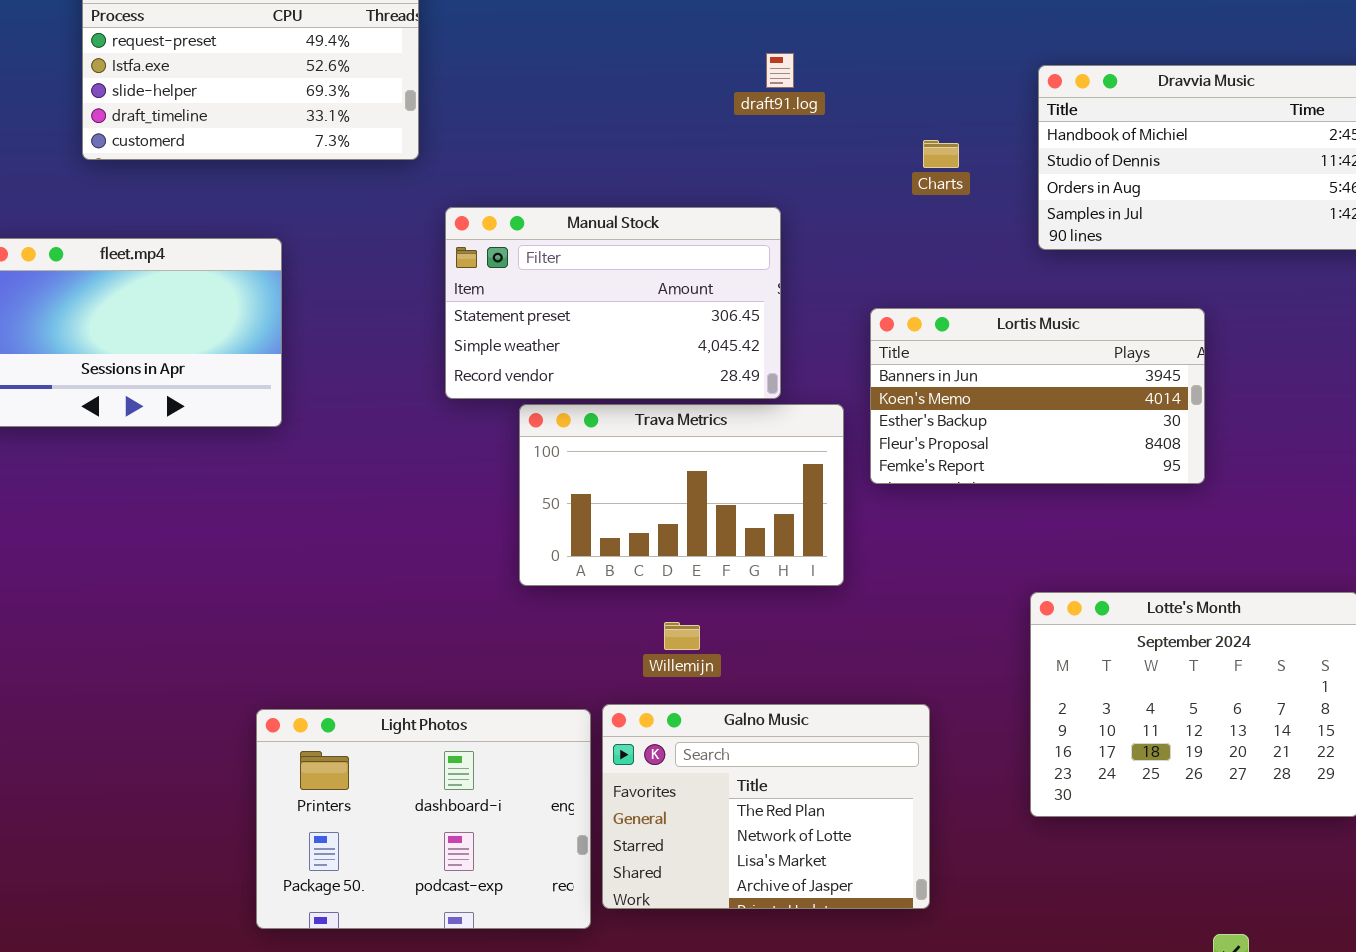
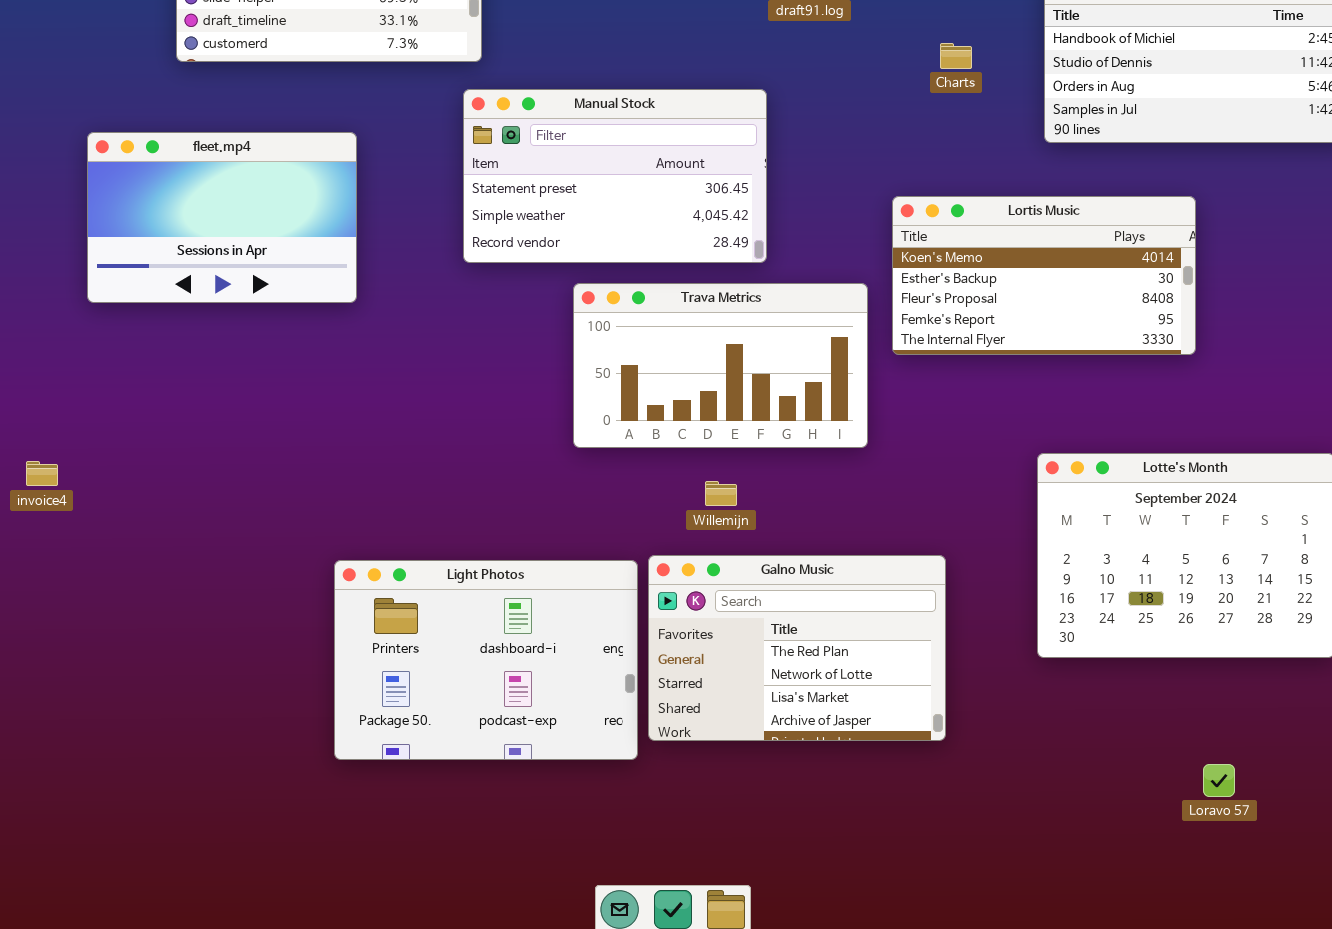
Manual Stock: [445,207,781,399] -> [463,89,767,263], moved
Lortis Music: [870,308,1205,484] -> [892,196,1196,355], scrolled down 1 row

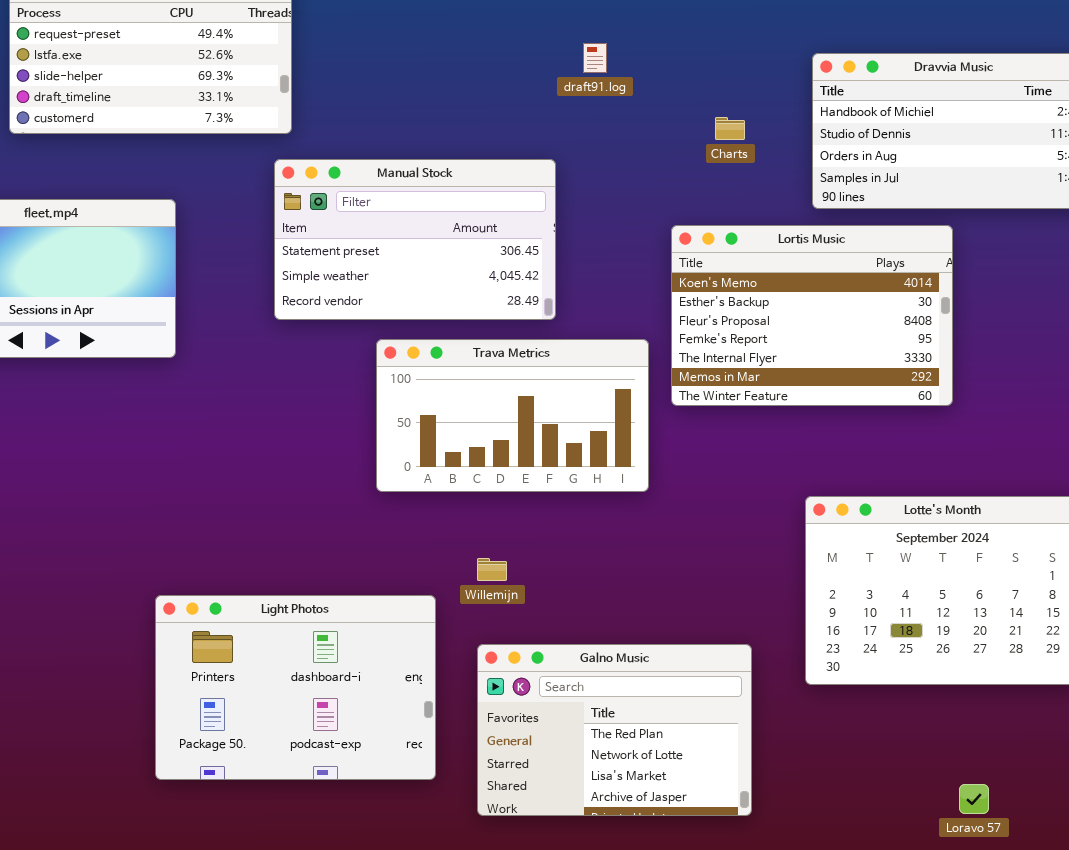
Lortis Music: [892,196,1196,355] -> [671,225,953,406], resized
Willemijn: [705,481,737,506] -> [477,558,507,581], moved
Galno Music: [648,555,946,741] -> [477,644,752,816], moved

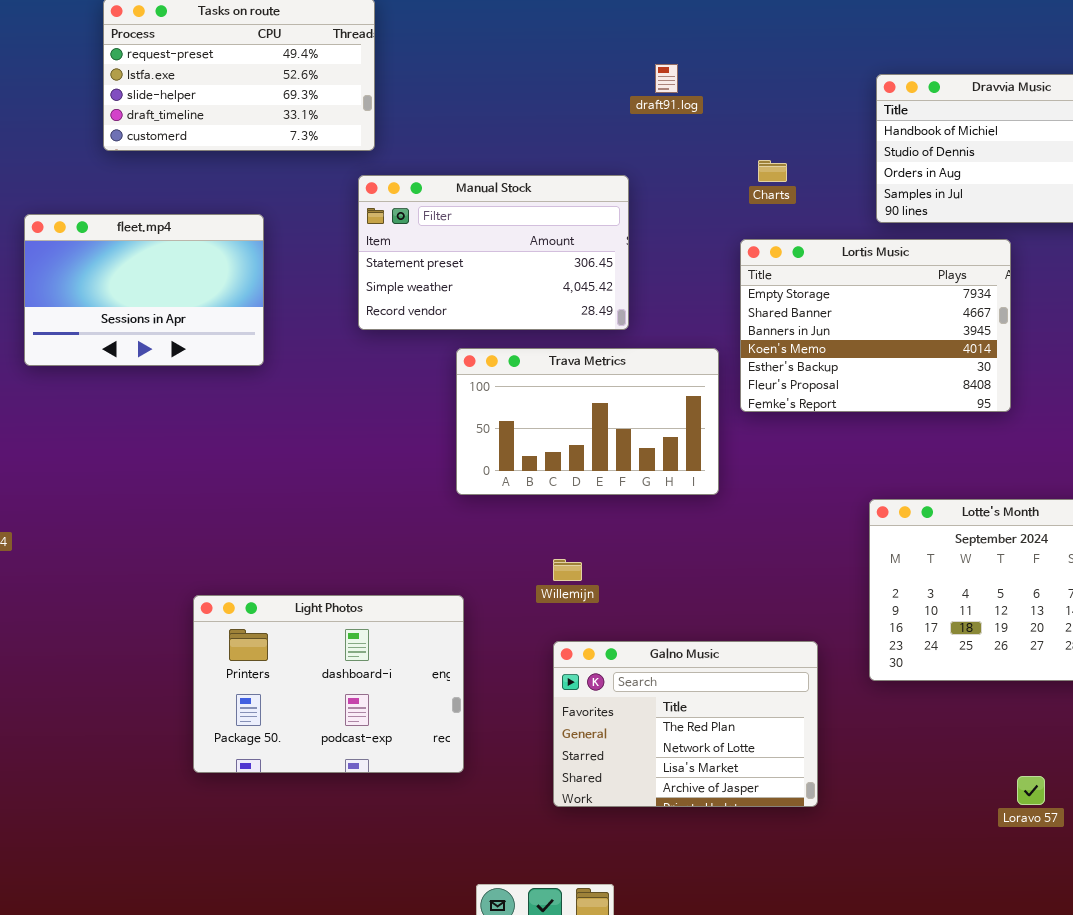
Charts: [715,117,745,140] -> [758,160,787,182], moved
Lortis Music: [671,225,953,406] -> [740,239,1011,412], scrolled up 3 rows
Light Photos: [155,595,436,780] -> [193,595,464,773], moved

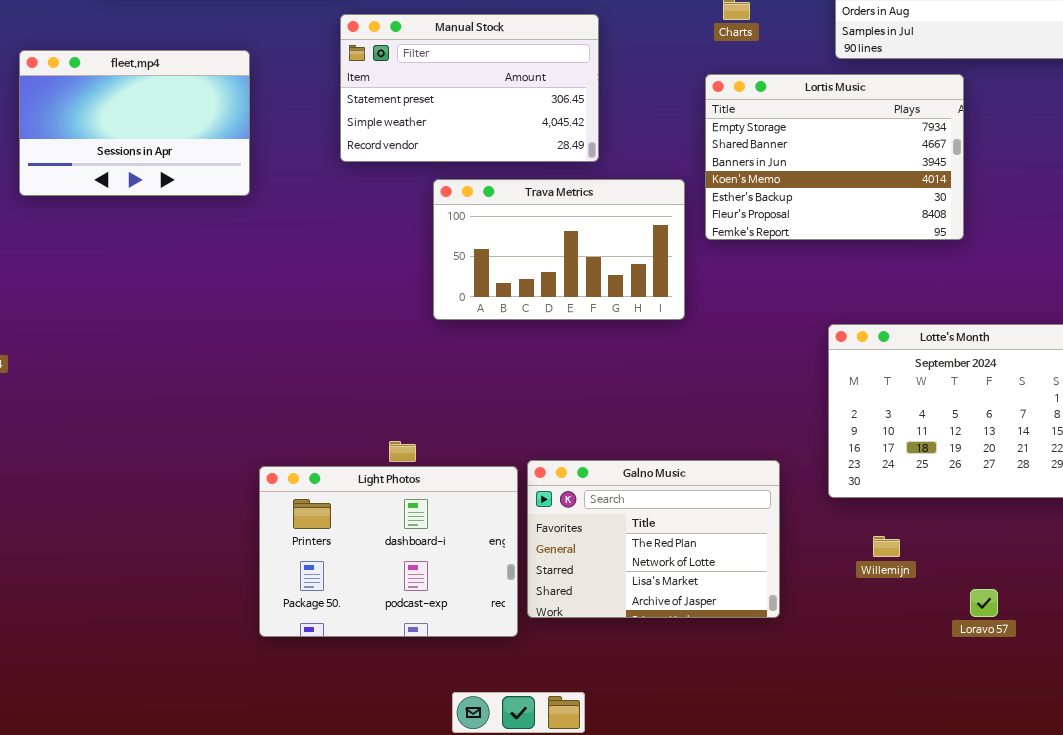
Willemijn: [553,559,582,581] -> [873,536,900,557], moved
Light Photos: [193,595,464,773] -> [259,466,518,637], moved

